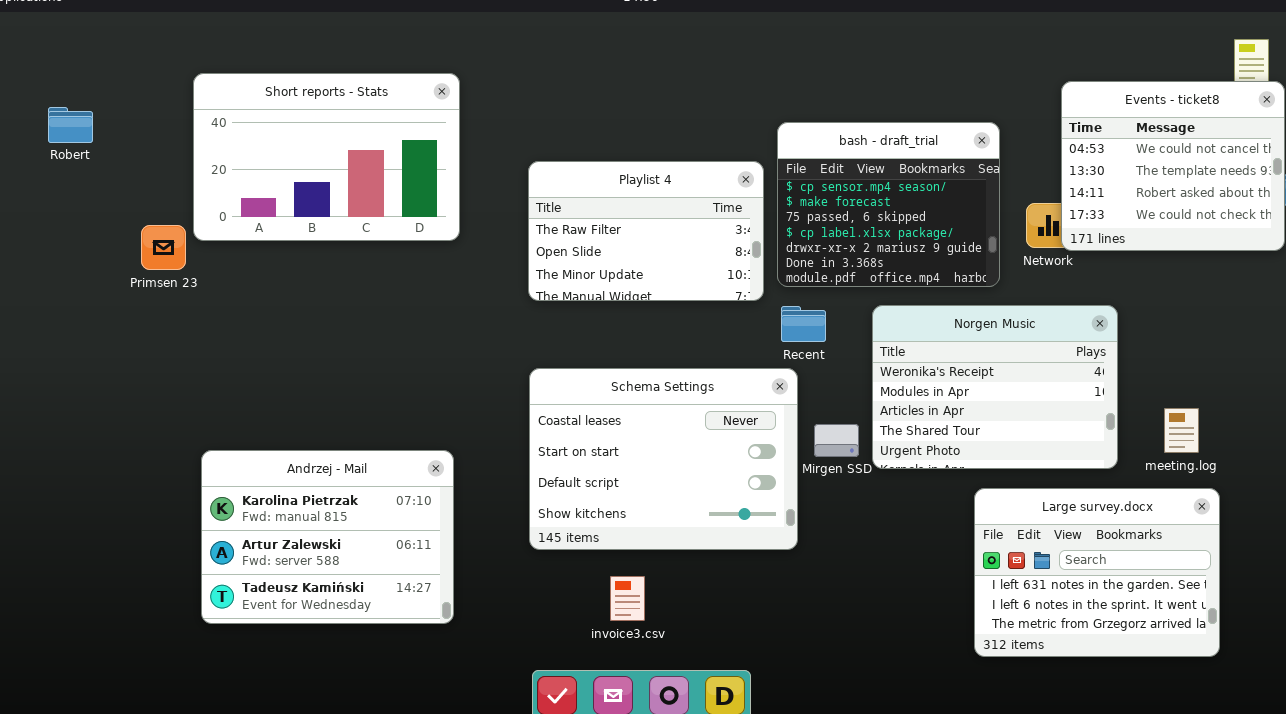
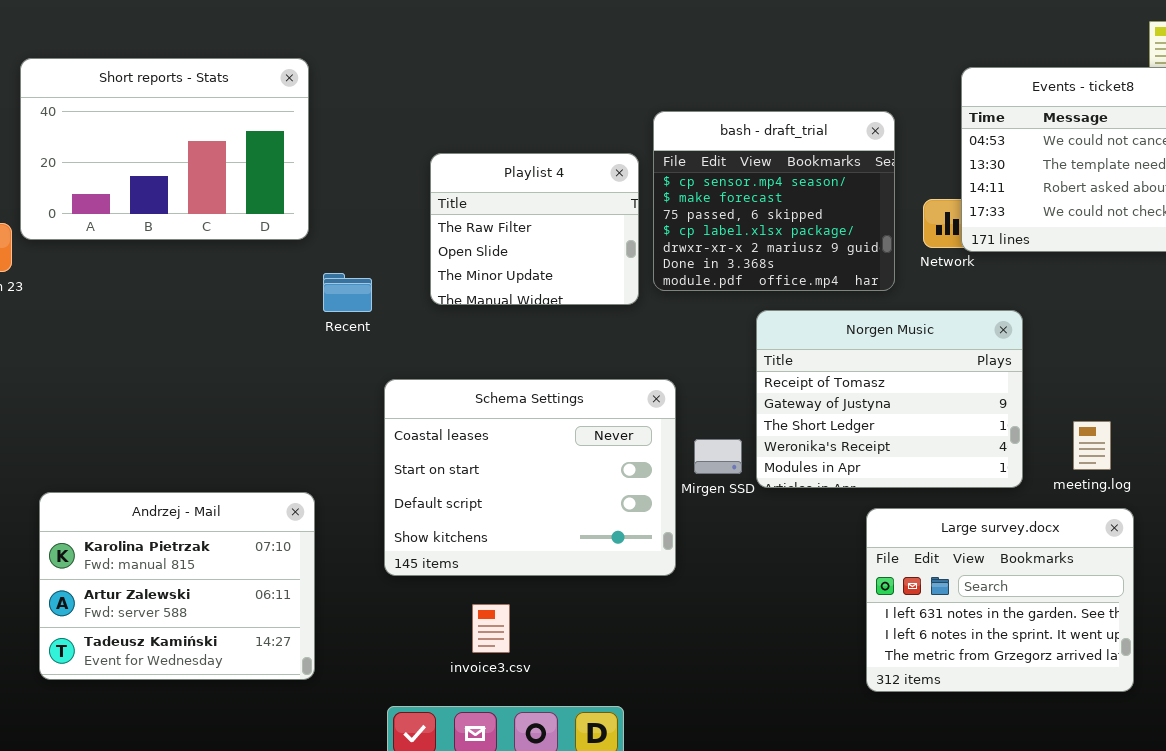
Playlist 4: [528,161,764,301] -> [430,153,639,305], resized
Norgen Music: [872,305,1118,469] -> [756,310,1023,488], scrolled up 3 rows
Recent: [781,306,826,342] -> [323,273,372,312], moved
Andrzej - Mail: [201,450,454,624] -> [39,492,315,680], moved

